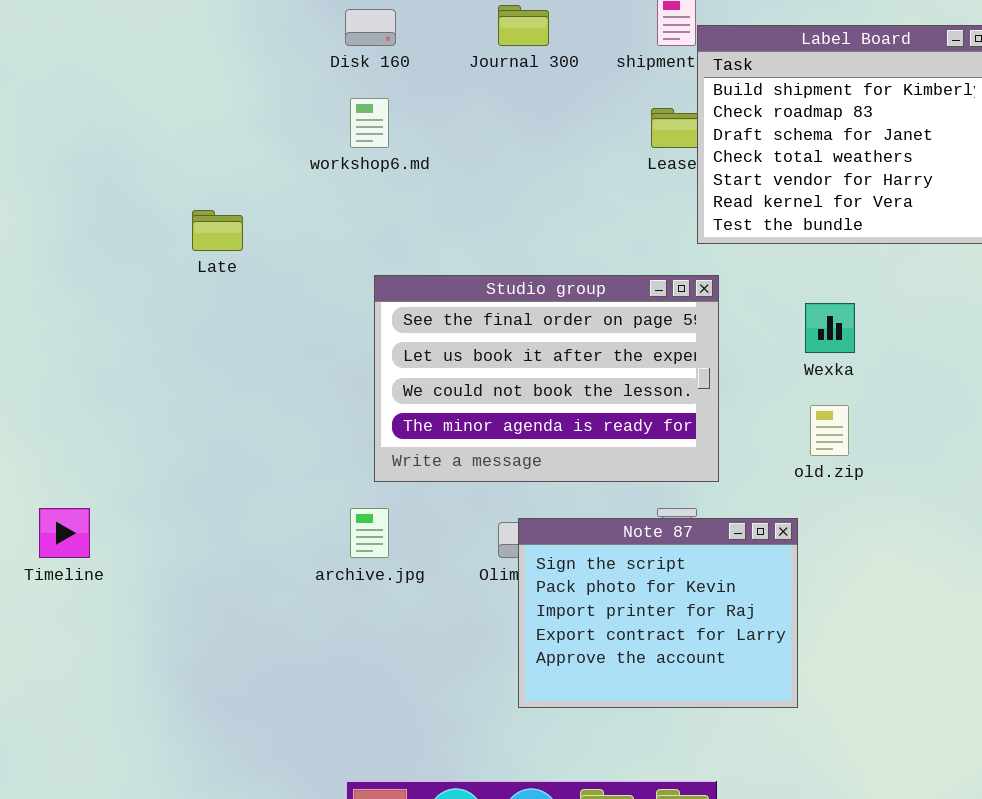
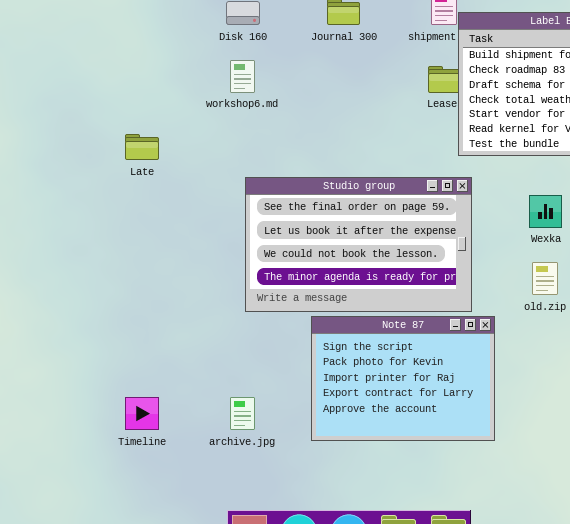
Timeline: [39,508,90,558] -> [125,397,159,430], moved
archive.jpg: [350,508,389,558] -> [230,397,255,430], moved
Note 87: [518,518,798,708] -> [311,316,495,441], moved

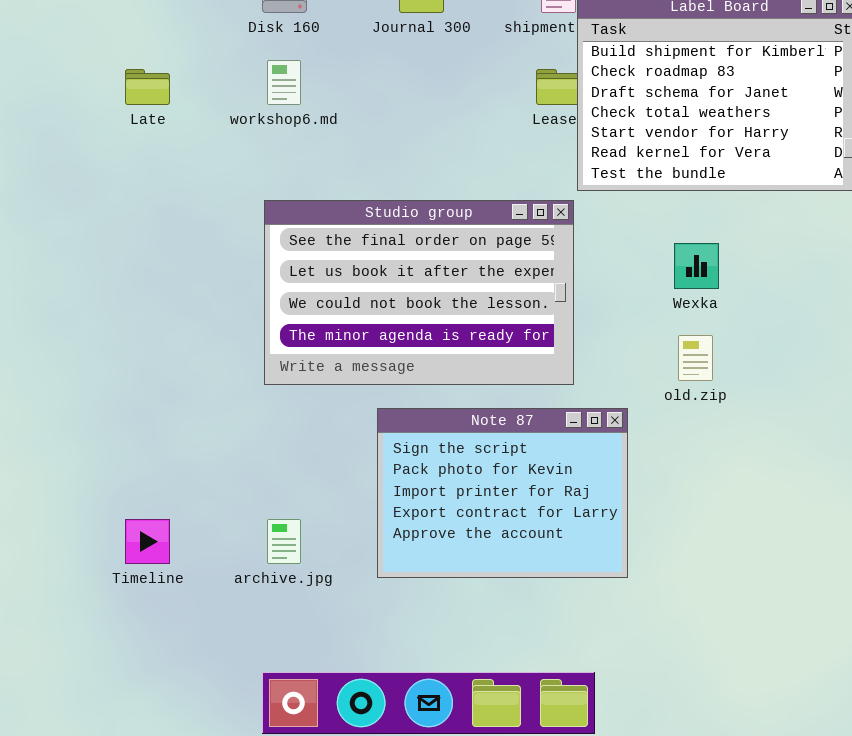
Late: [125,134,159,160] -> [125,69,170,105], moved
Studio group: [245,177,472,312] -> [264,200,574,385], moved

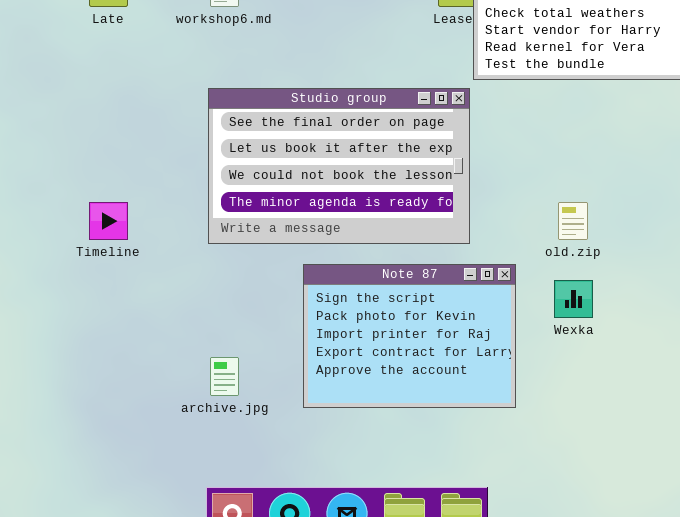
Wexka: [674,243,719,289] -> [554,280,593,318], moved
Timeline: [125,519,170,564] -> [89,202,128,240], moved

